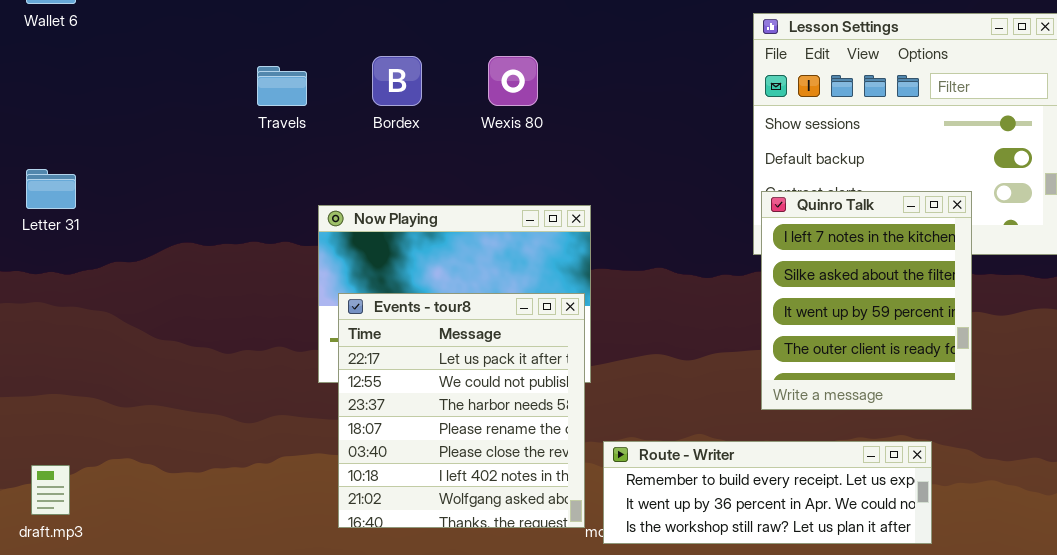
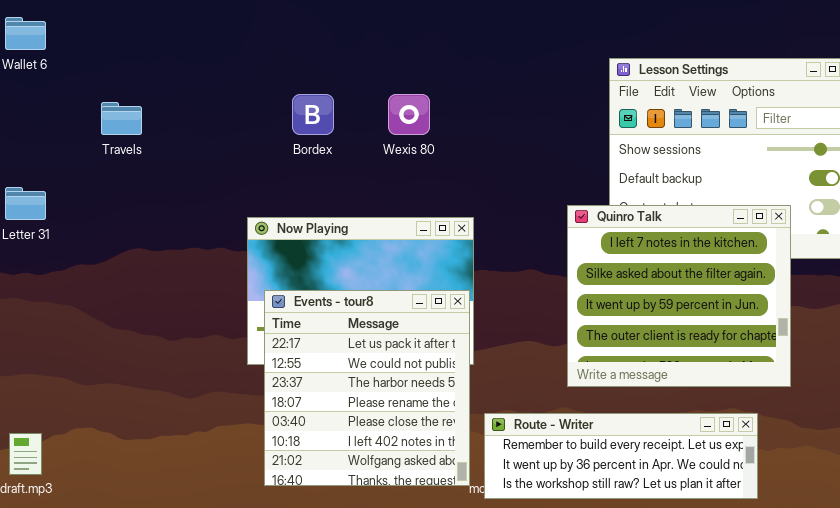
Travels: [257,66,307,106] -> [101,102,142,135], moved
Quinro Talk: [761,191,972,410] -> [567,205,791,387], resized

